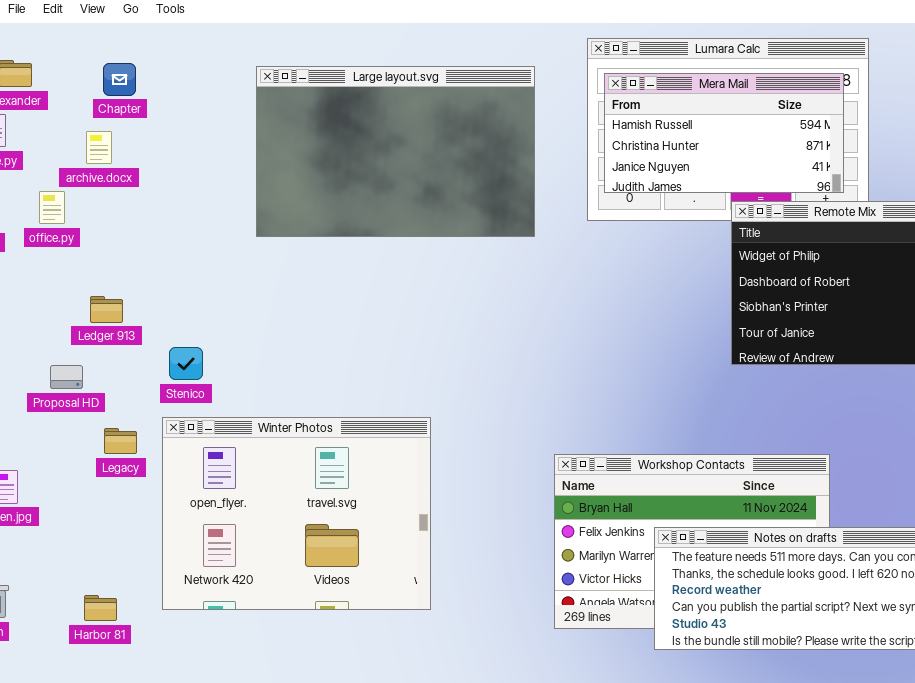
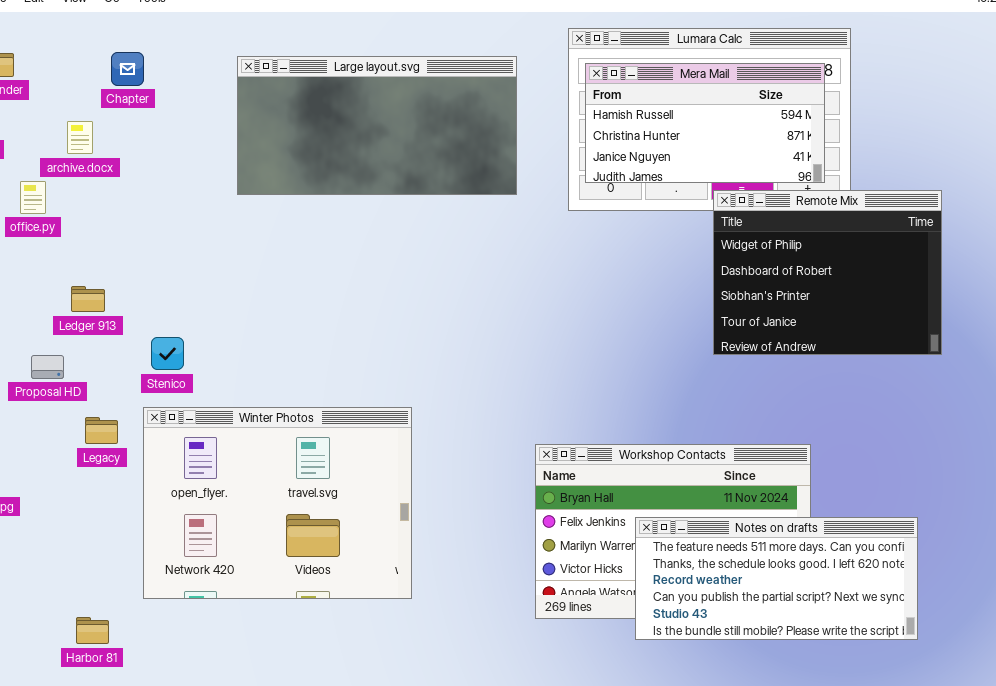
Chapter: [103,63,136,96] -> [111,52,144,86], moved
Large layout.svg: [256,66,535,237] -> [237,56,517,195], resized
Harbor 81: [84,595,117,621] -> [76,617,109,644], moved

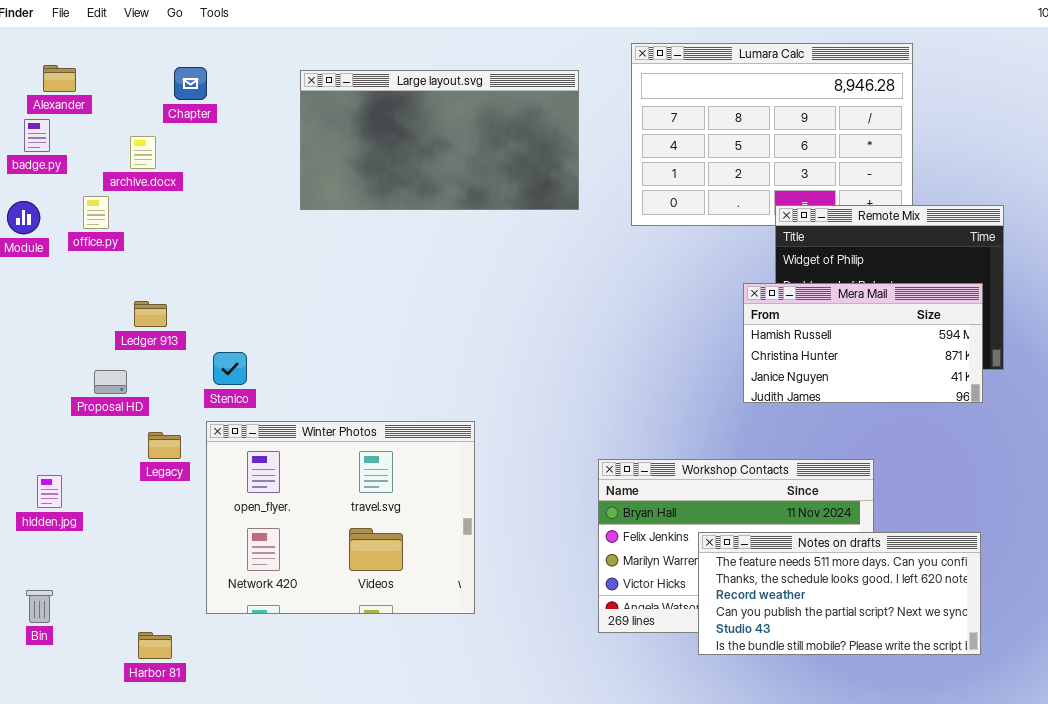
Mera Mail: [585,63,825,183] -> [743,283,983,403], moved

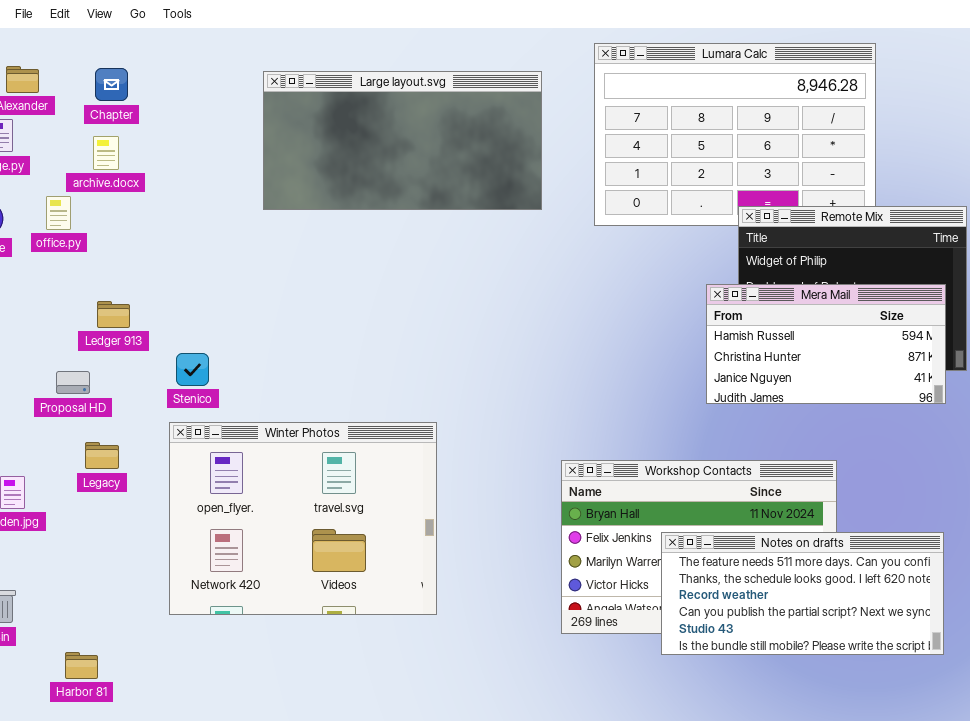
Chapter: [174,67,207,100] -> [95,68,128,101], moved
Legacy: [148,432,181,459] -> [85,442,119,469], moved
Harbor 81: [138,632,172,659] -> [65,652,98,679], moved

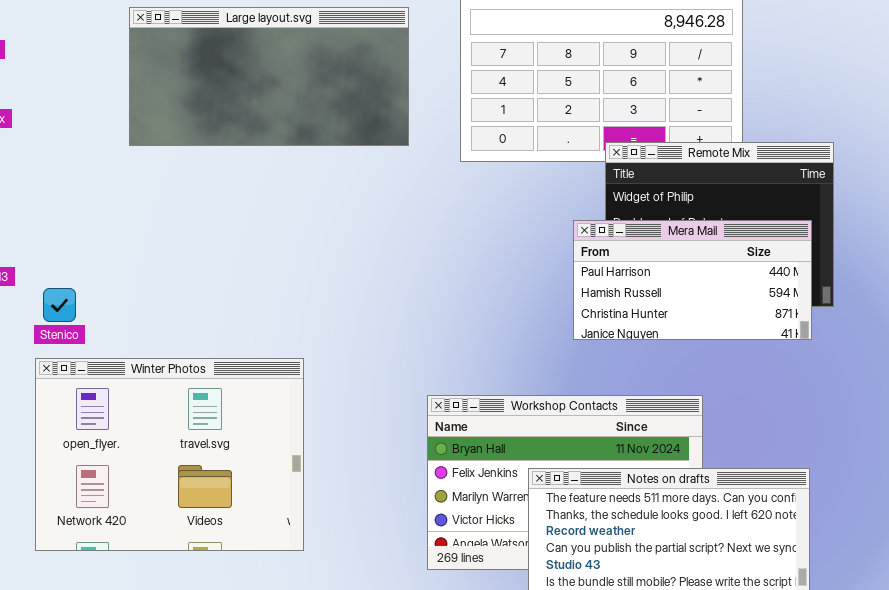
Mera Mail: [706,284,946,404] -> [573,220,812,340], scrolled up 1 row

